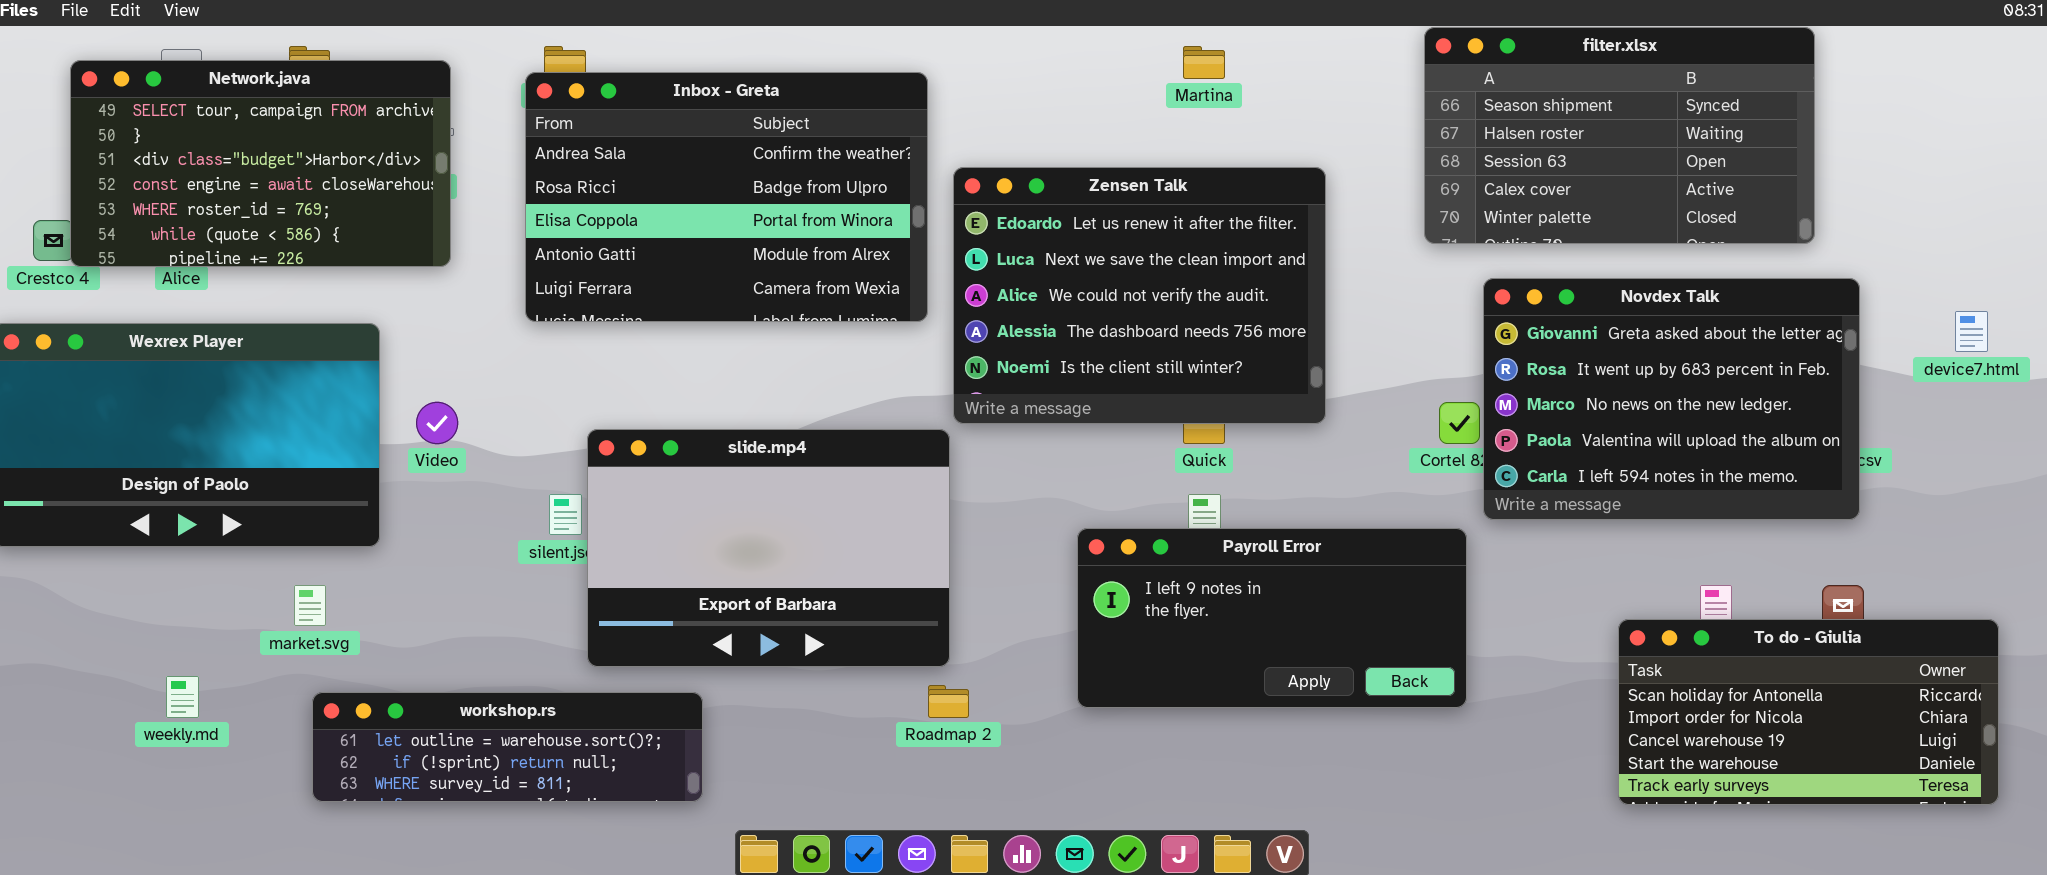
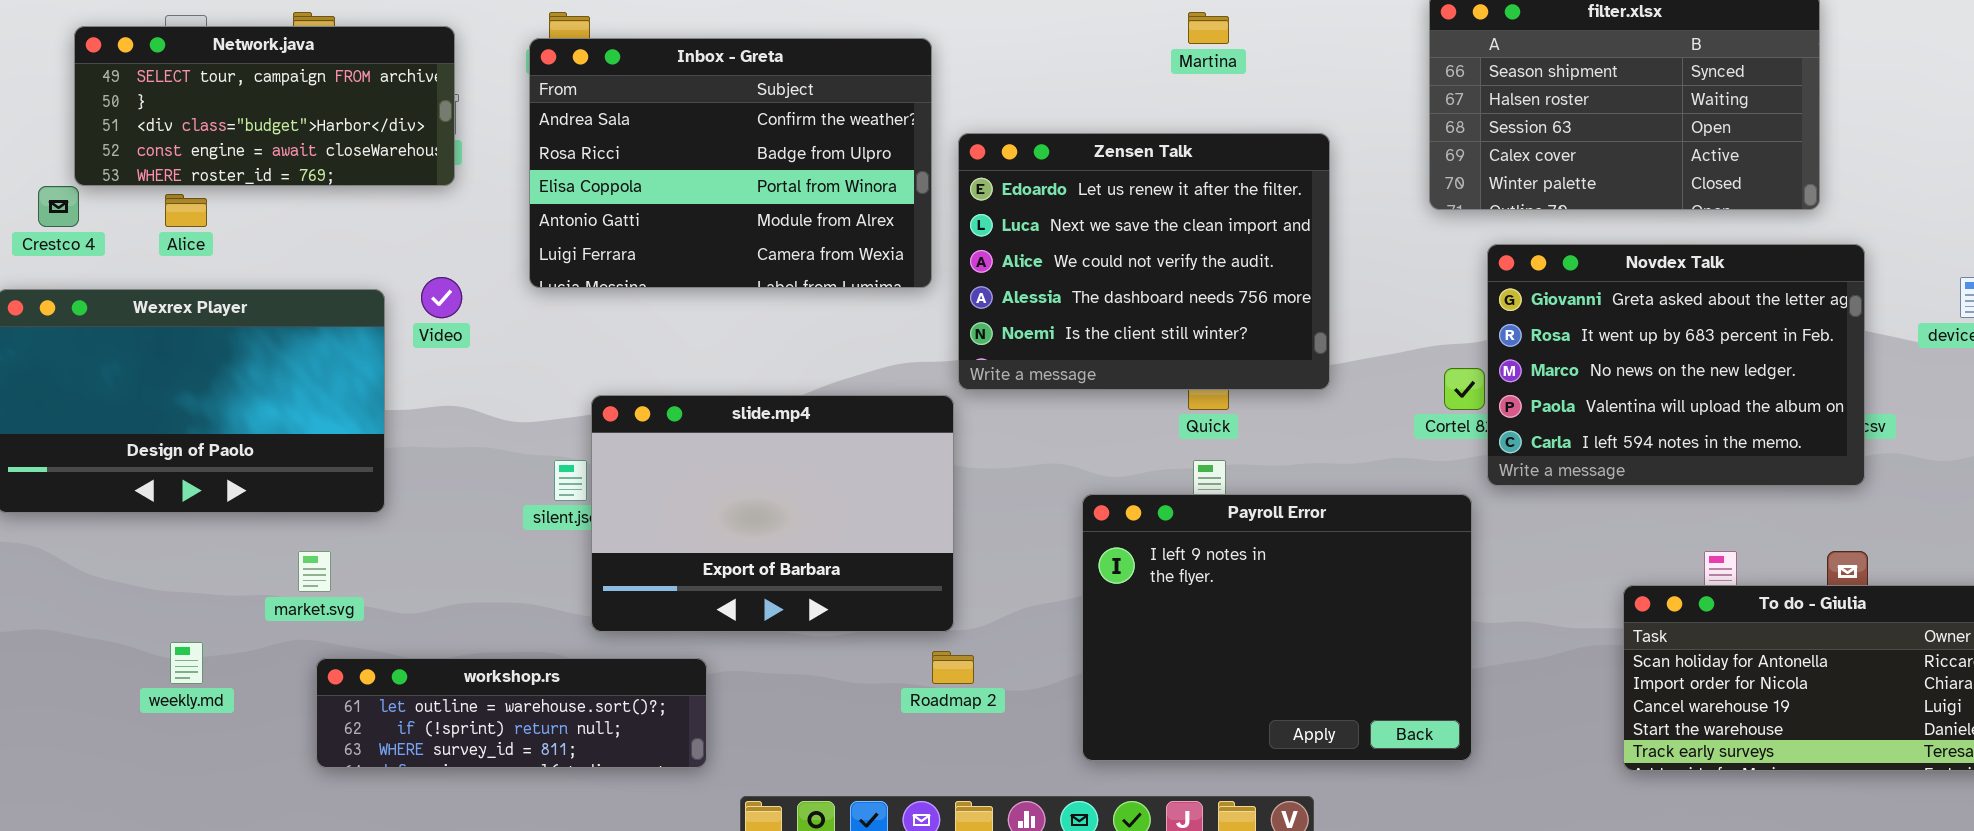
Network.java: [70,60,451,267] -> [74,26,455,186], resized
Video: [416,402,458,444] -> [421,277,462,318], moved
Payroll Error: [1077,528,1467,708] -> [1082,494,1472,761], resized

